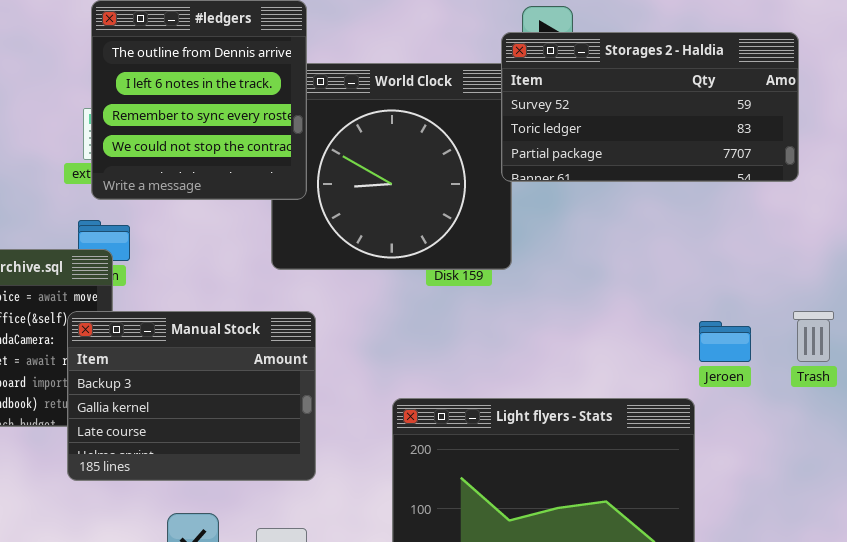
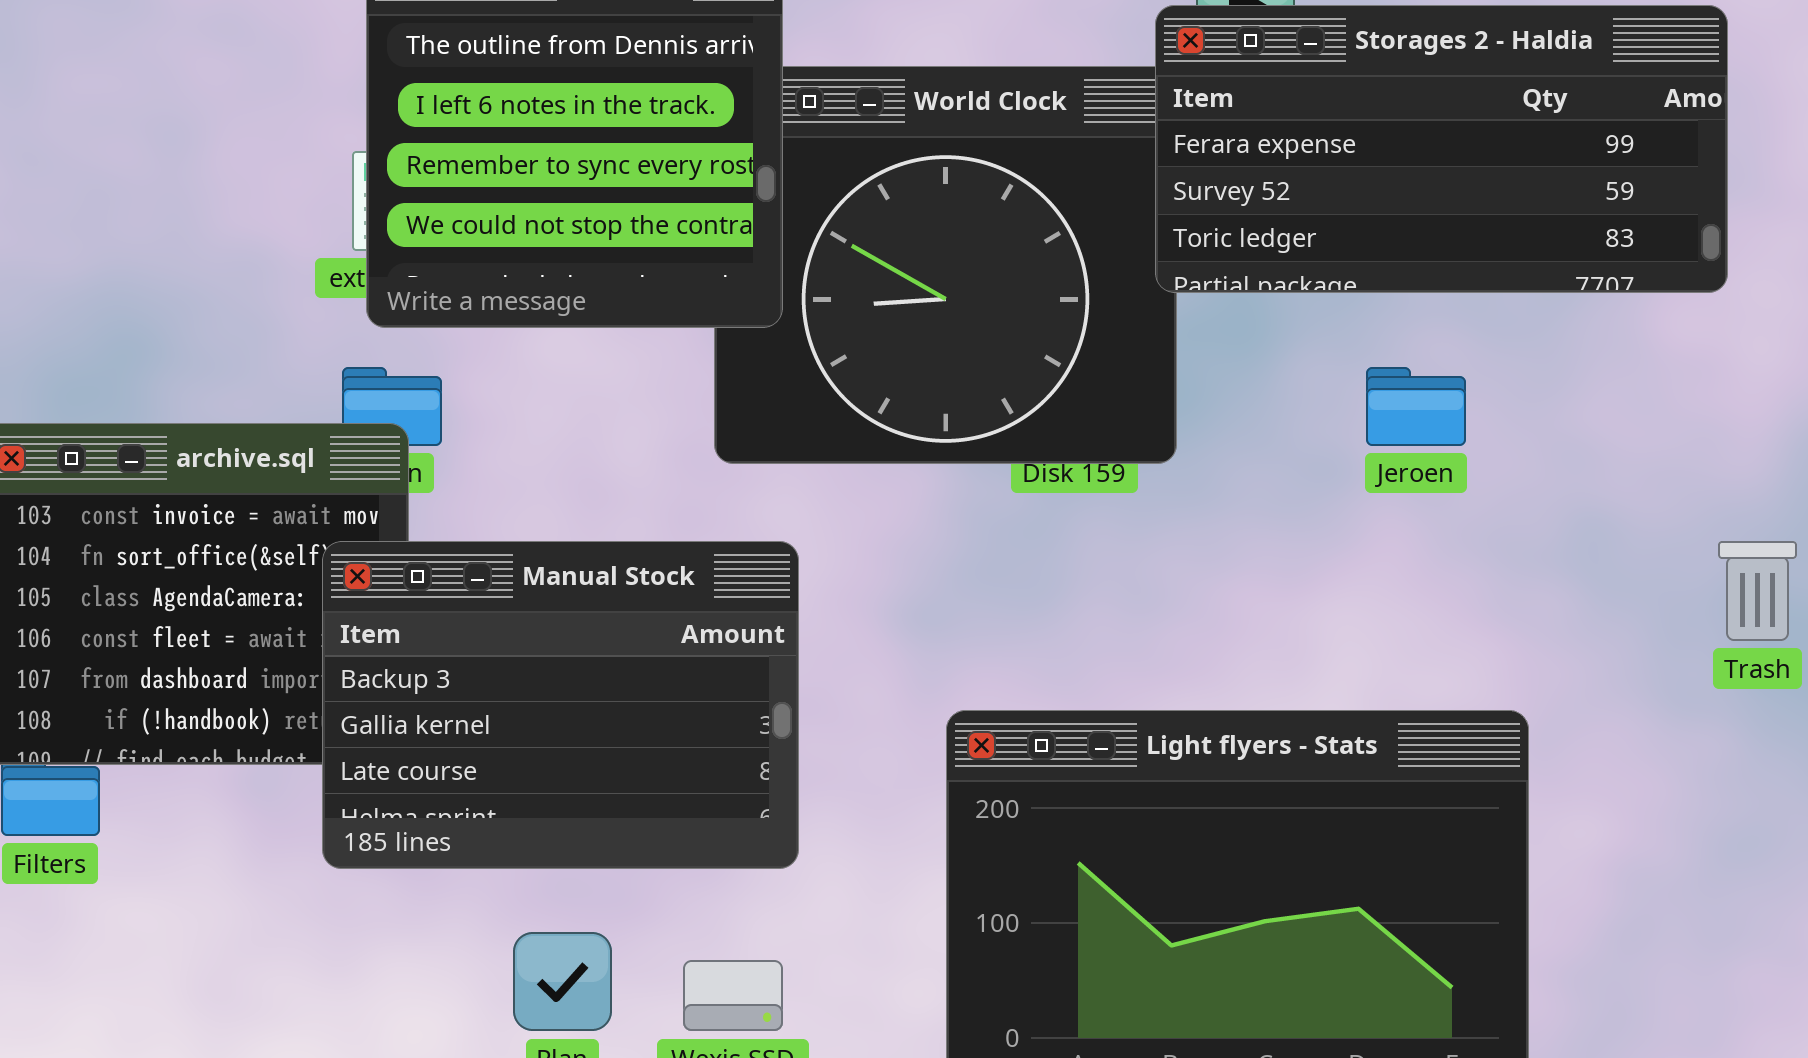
Storages 2 - Haldia: [501,32,799,182] -> [1155,5,1728,293], scrolled up 1 row
Jeroen: [699,321,751,362] -> [1366,367,1466,446], moved

